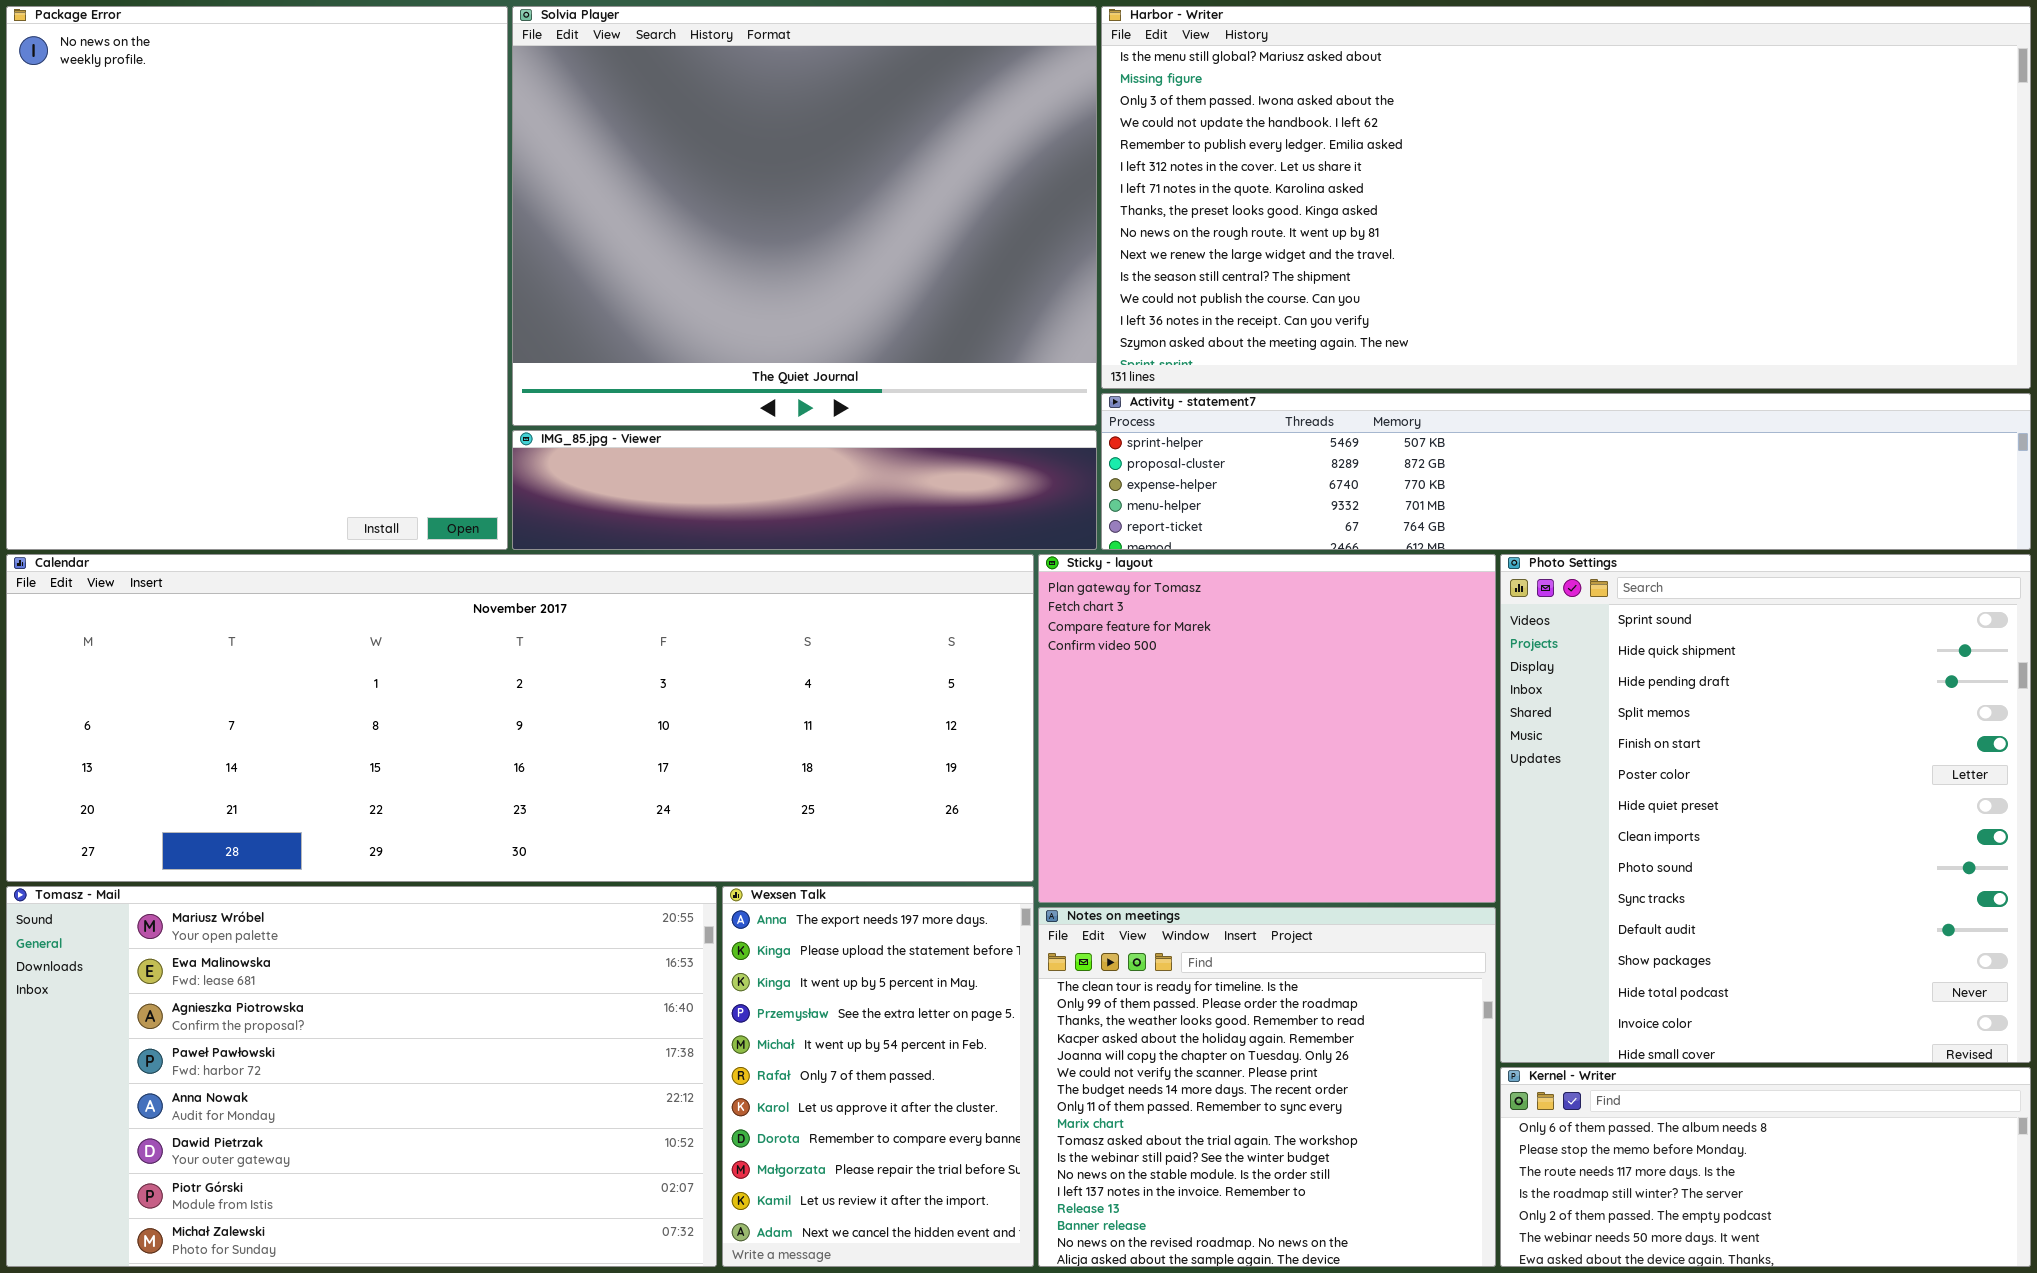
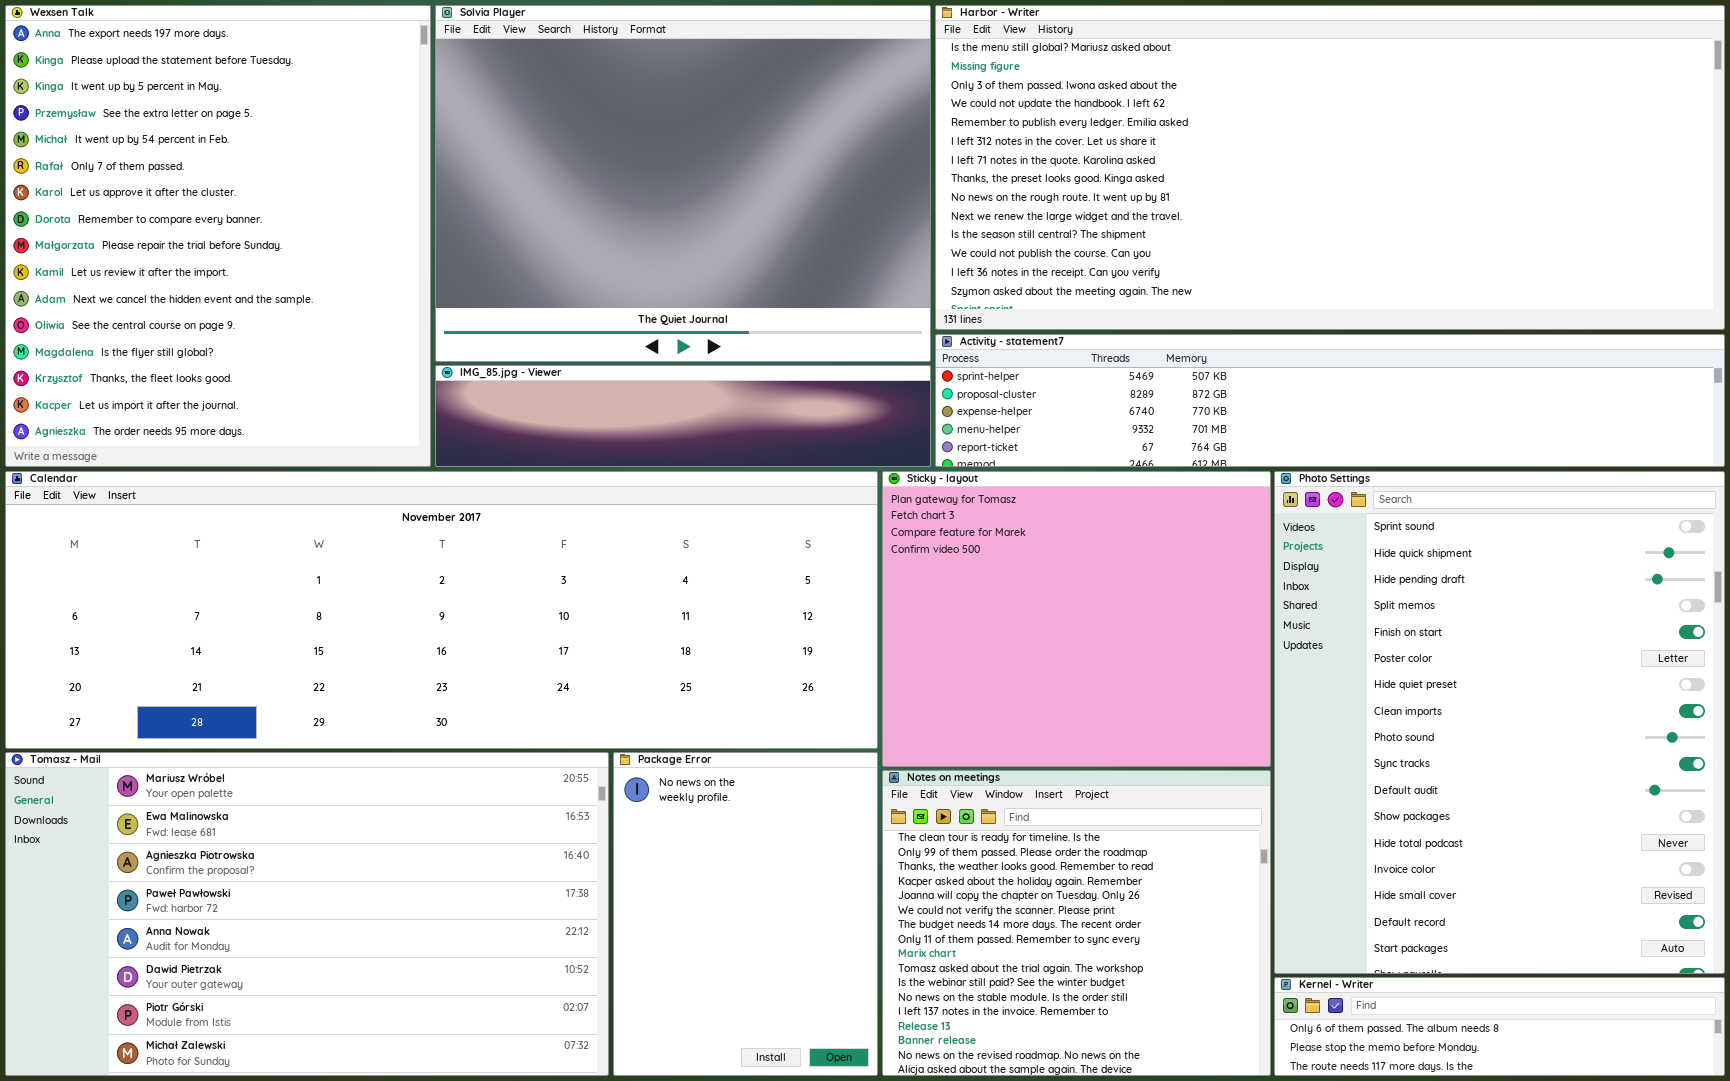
Package Error: [6,6,508,550] -> [613,752,878,1076], moved, resized
Photo Settings: [1500,554,2031,1063] -> [1274,471,1725,974], resized
Wexsen Talk: [722,886,1034,1267] -> [5,5,431,467], moved, resized
Kernel - Writer: [1500,1067,2031,1267] -> [1274,977,1725,1076], resized

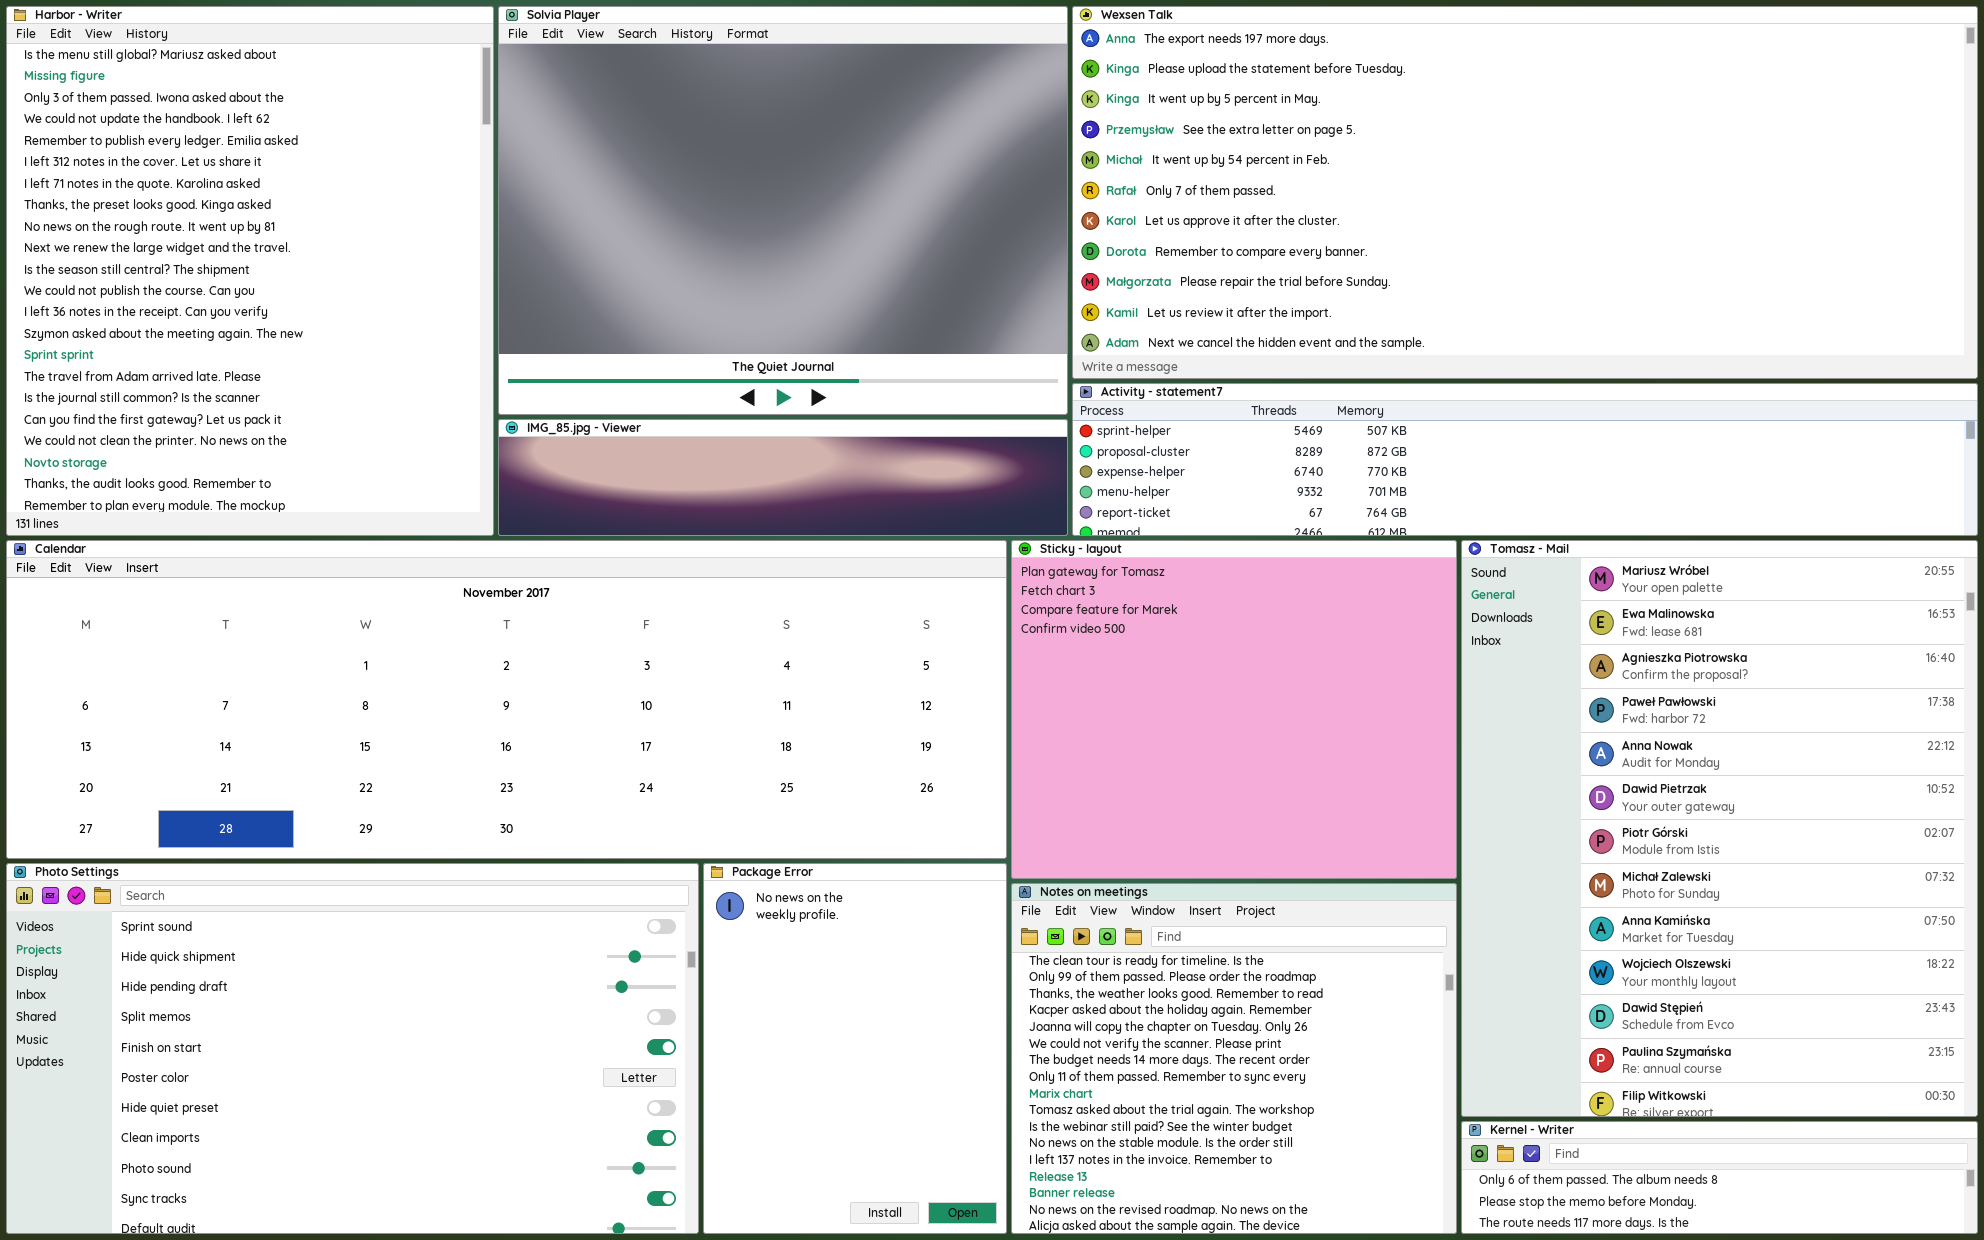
Wexsen Talk: [5,5,431,467] -> [1072,6,1978,379], moved, resized
Harbor - Writer: [935,5,1725,330] -> [6,6,494,536], moved, resized
Photo Settings: [1274,471,1725,974] -> [6,863,699,1234], moved, resized
Tomasz - Mail: [5,752,609,1076] -> [1461,540,1978,1117], moved, resized

